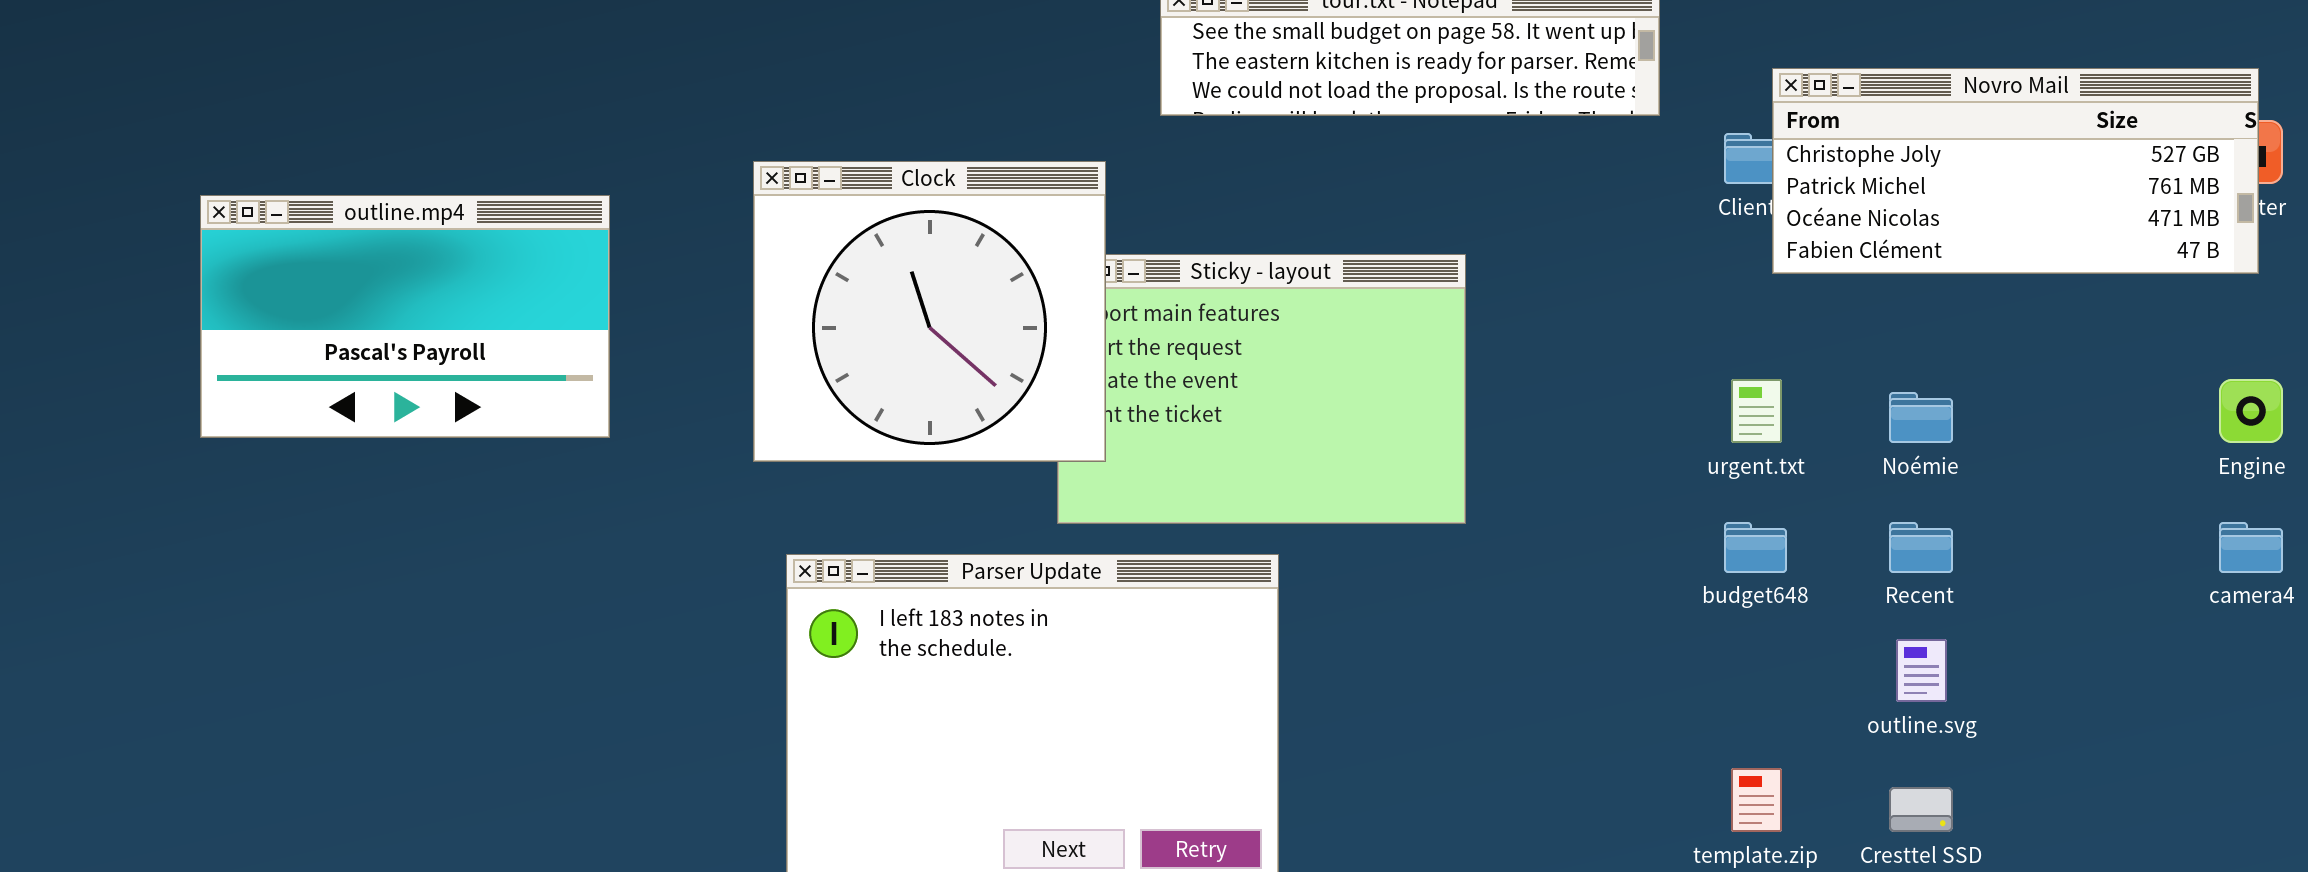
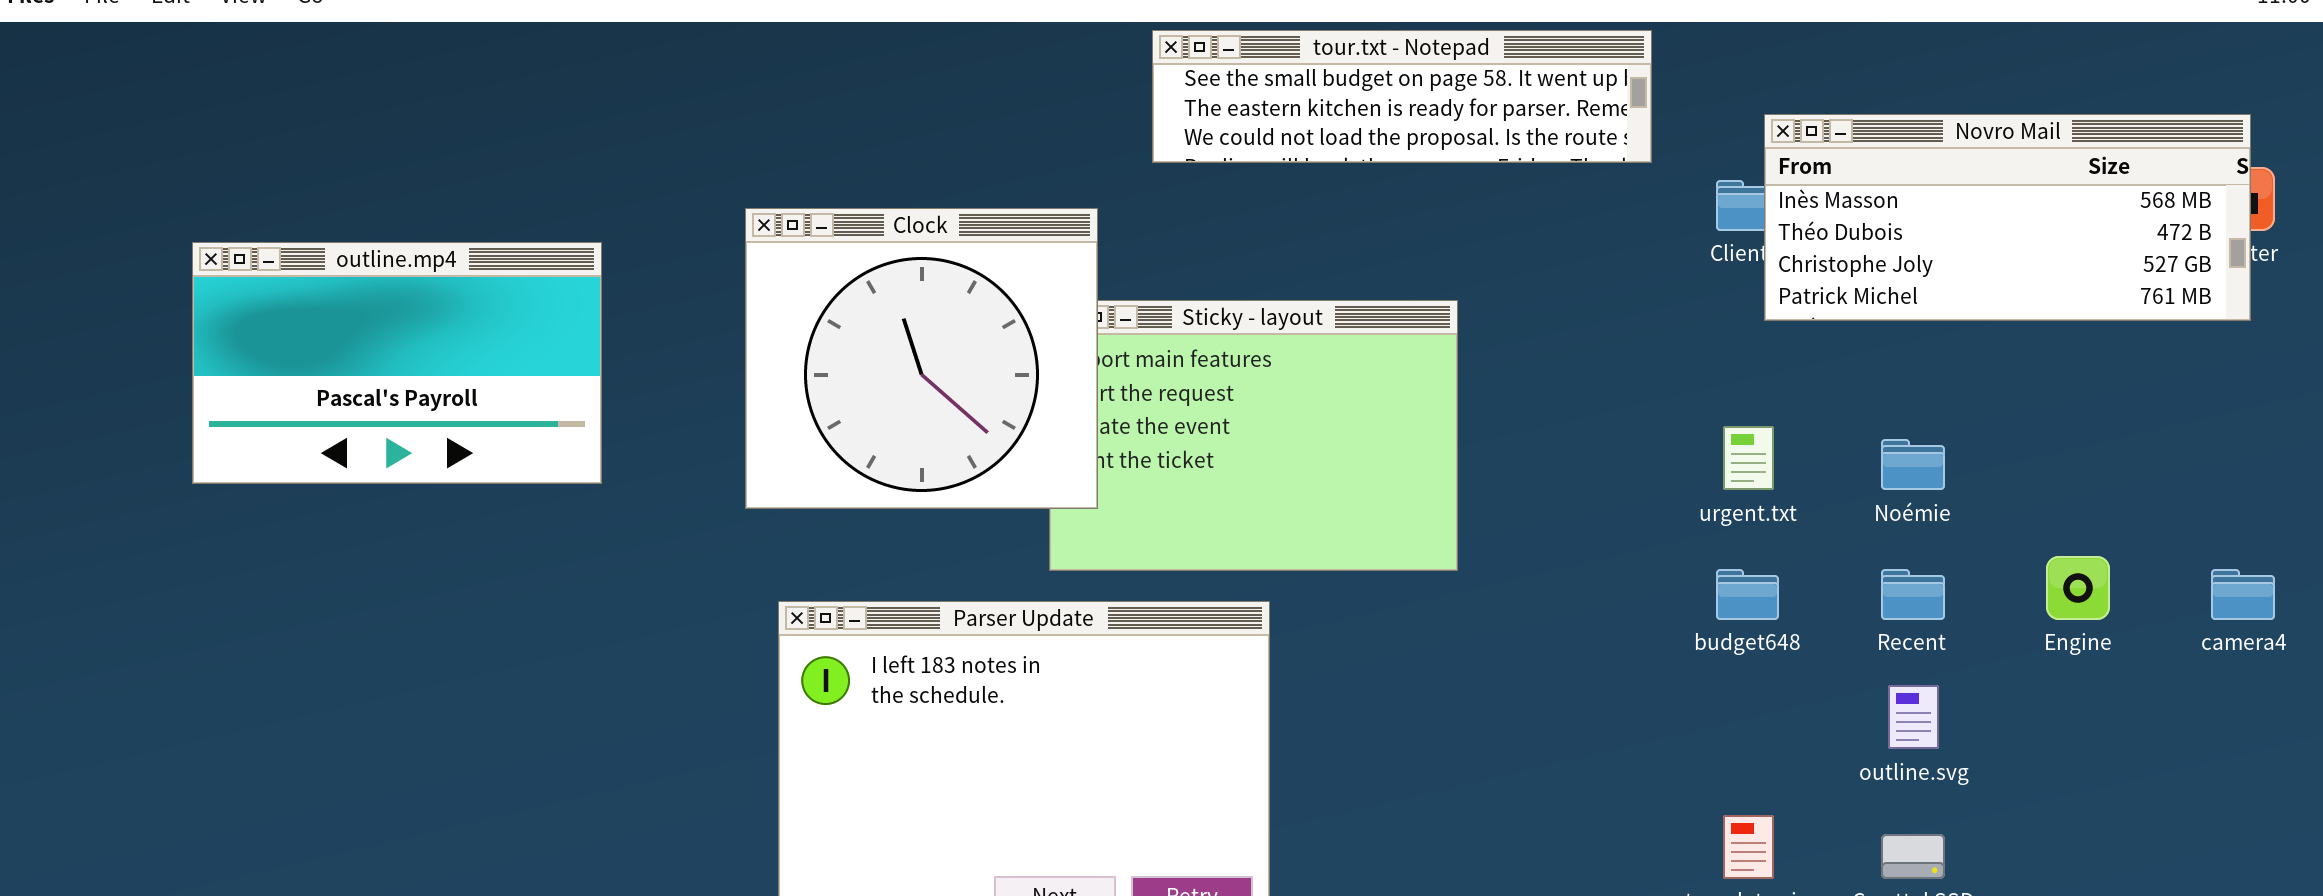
Novro Mail: [1772,68,2259,274] -> [1764,114,2251,321], scrolled up 2 rows
Engine: [2219,379,2283,443] -> [2046,556,2110,620], moved

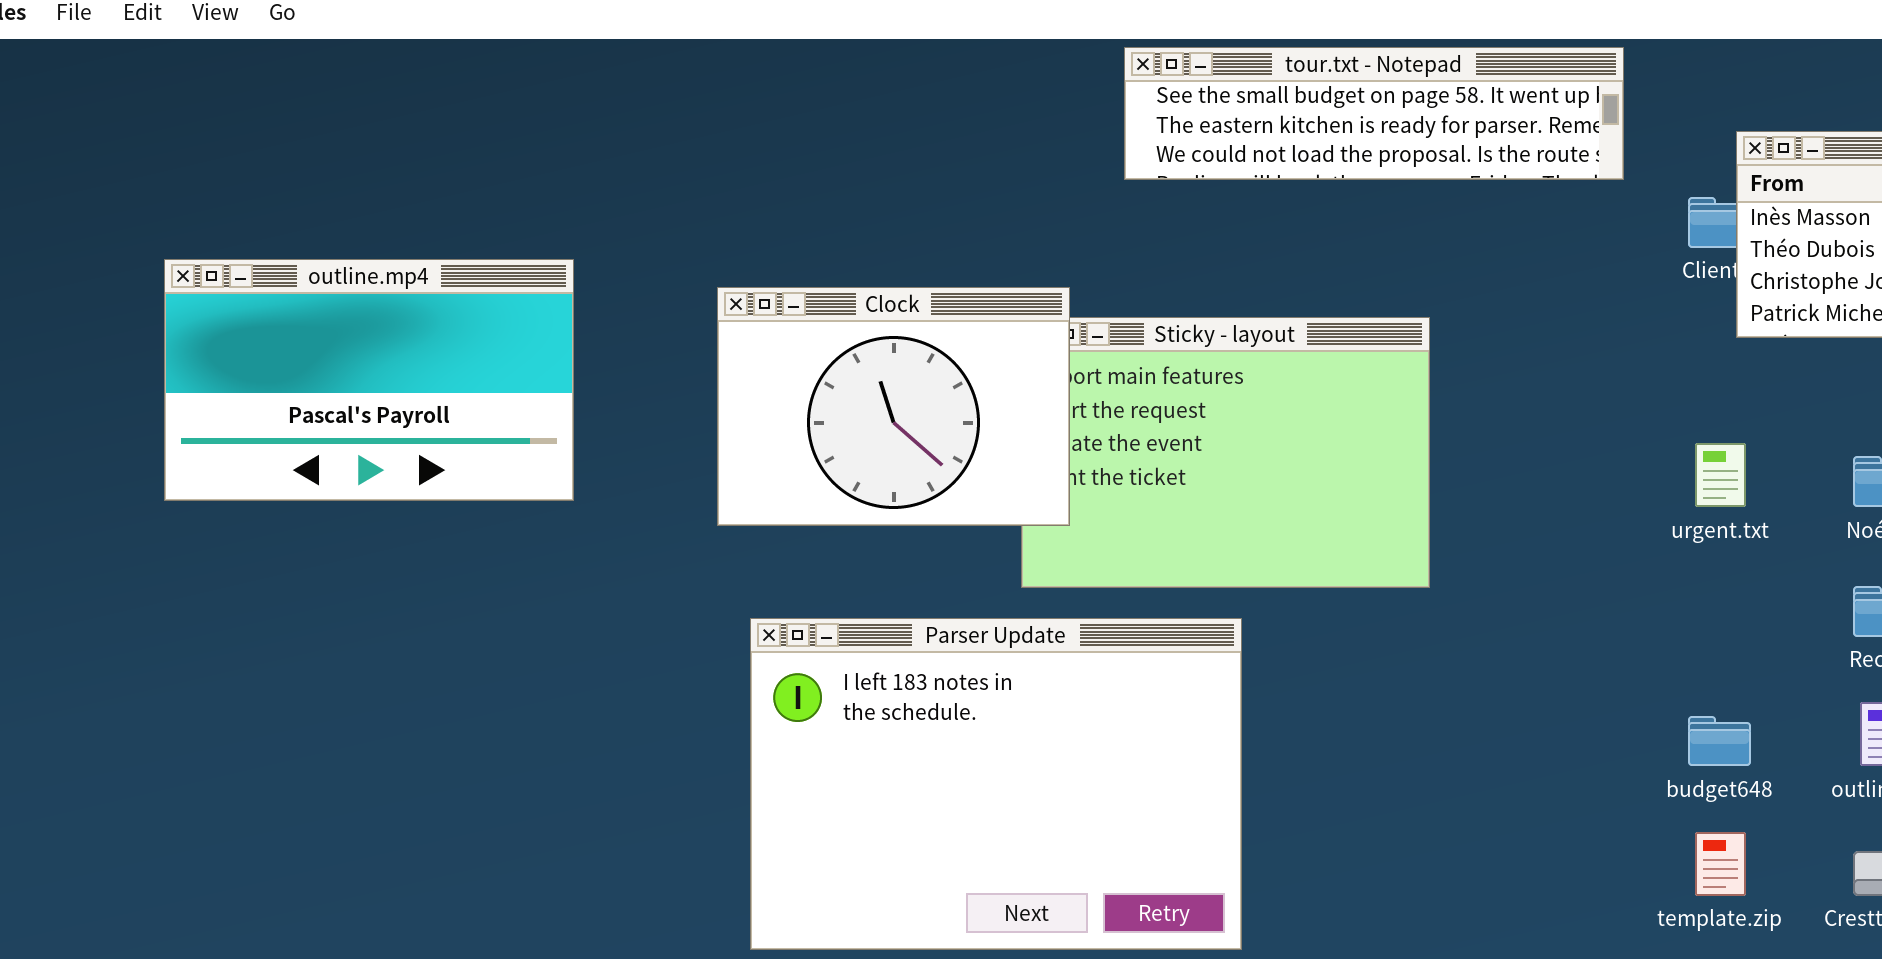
Clock: [745,208,1098,509] -> [717,287,1070,526], resized
budget648: [1716,569,1779,620] -> [1688,716,1751,766], moved

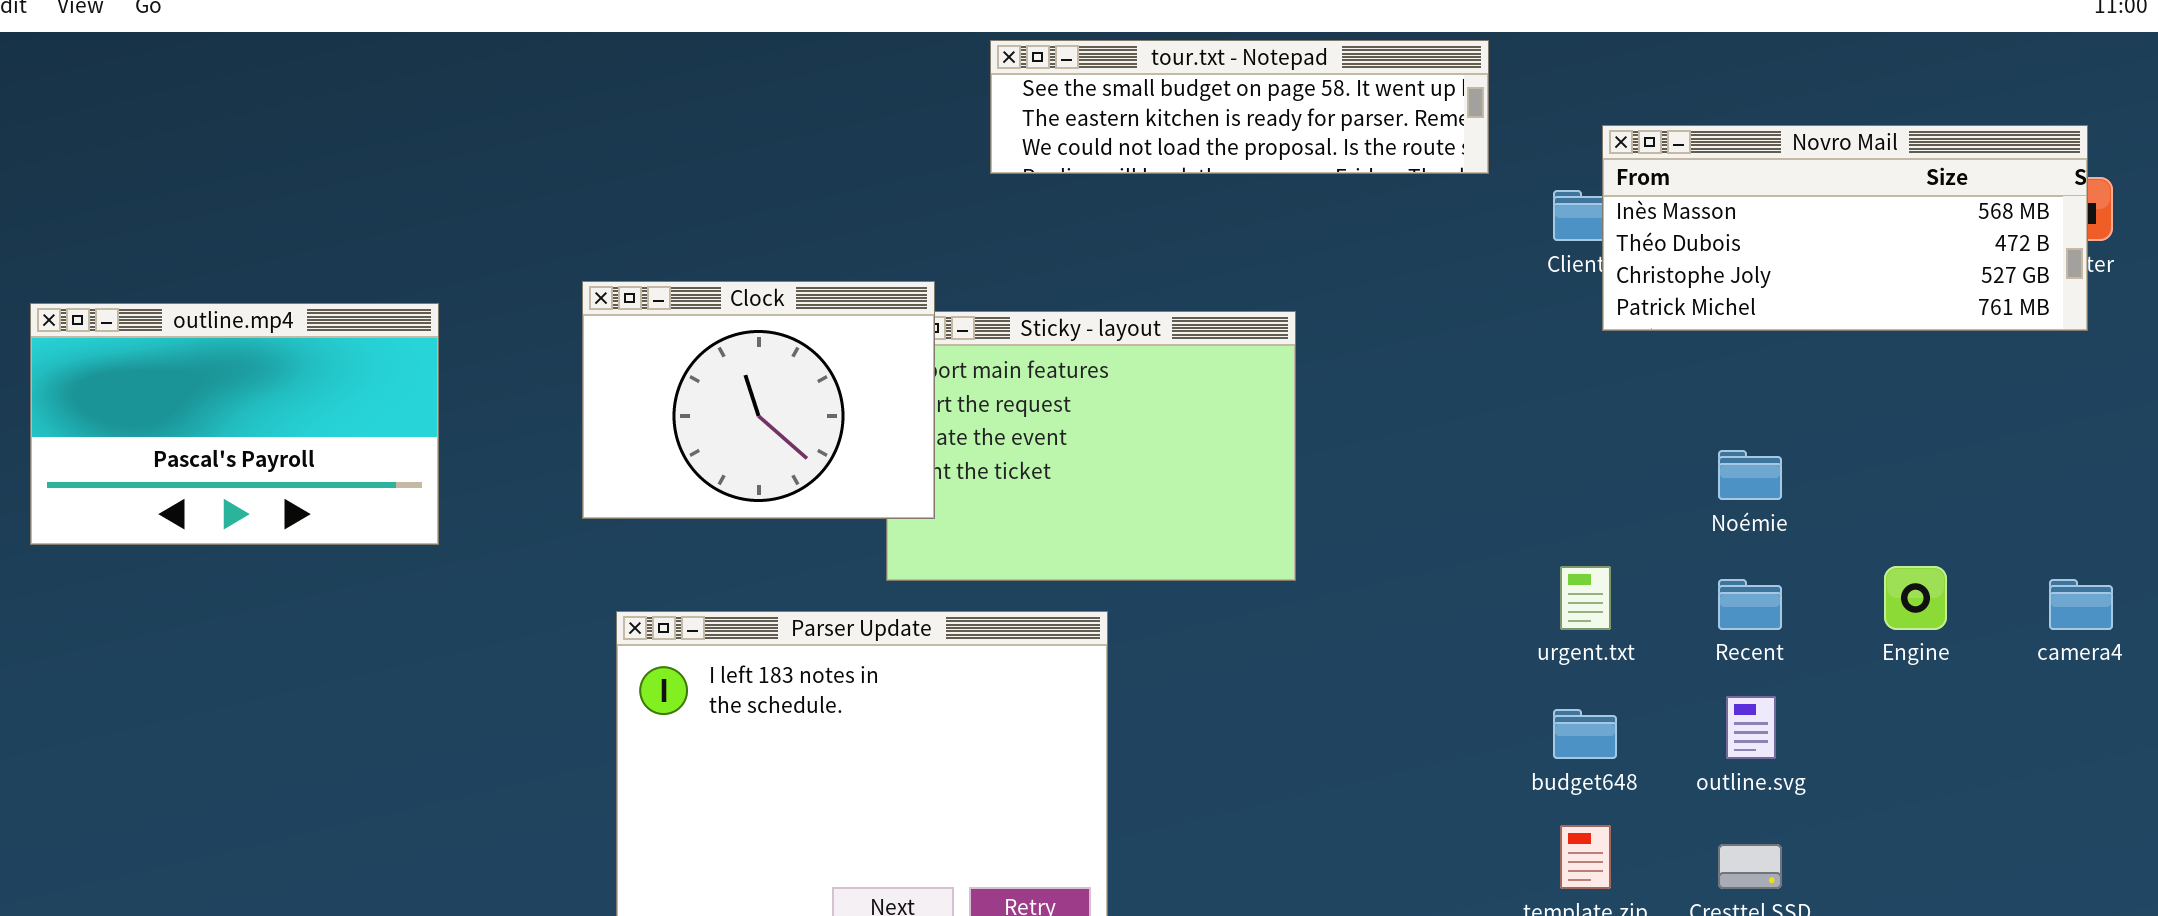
outline.mp4: [164,259,574,501] -> [30,303,439,545], moved
urgent.txt: [1695,443,1746,507] -> [1560,566,1611,630], moved

